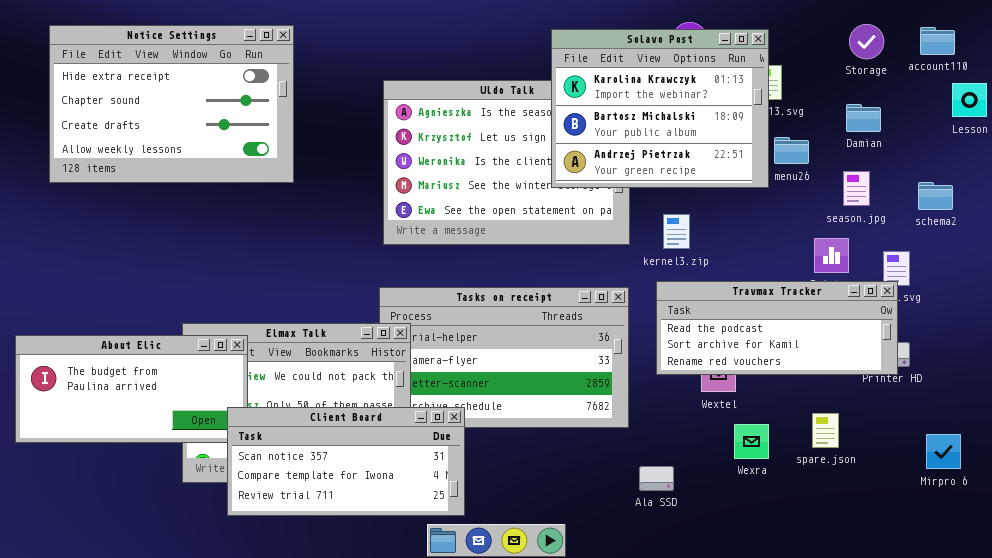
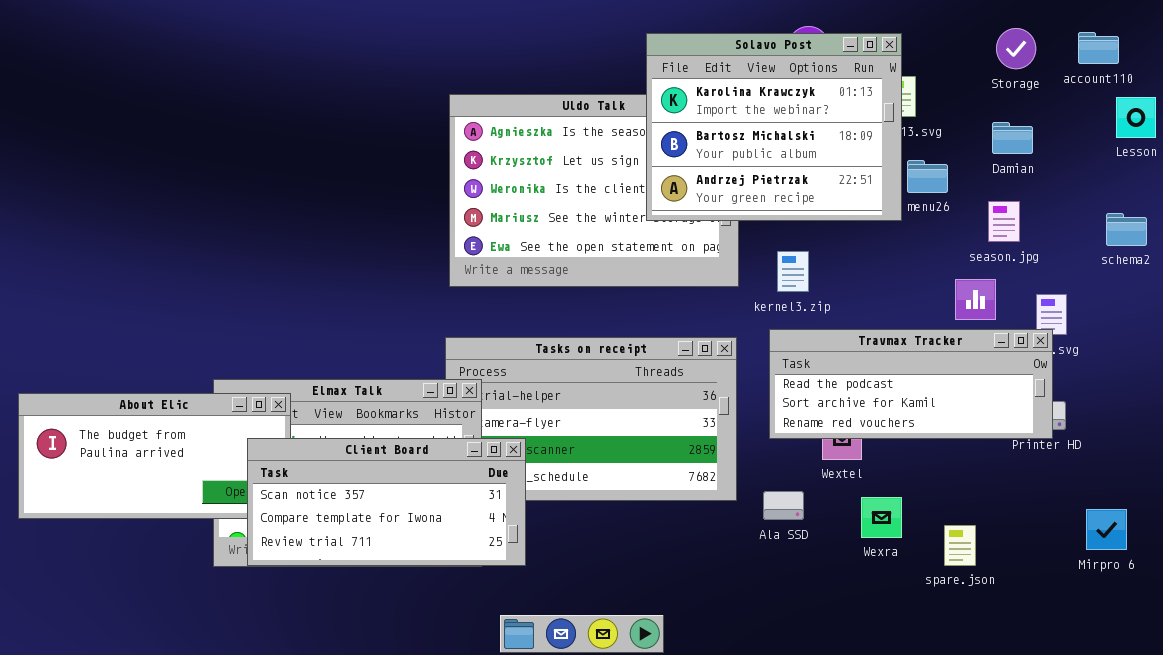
Notice Settings: [49,25,294,183] -> none, closed
schema2: [918,182,953,210] -> [1106,213,1147,246], moved
Client Board: [227,407,465,516] -> [247,438,526,566], moved
spare.json: [812,413,839,448] -> [944,525,976,566], moved
Ala SSD: [639,466,674,491] -> [763,491,804,520], moved

